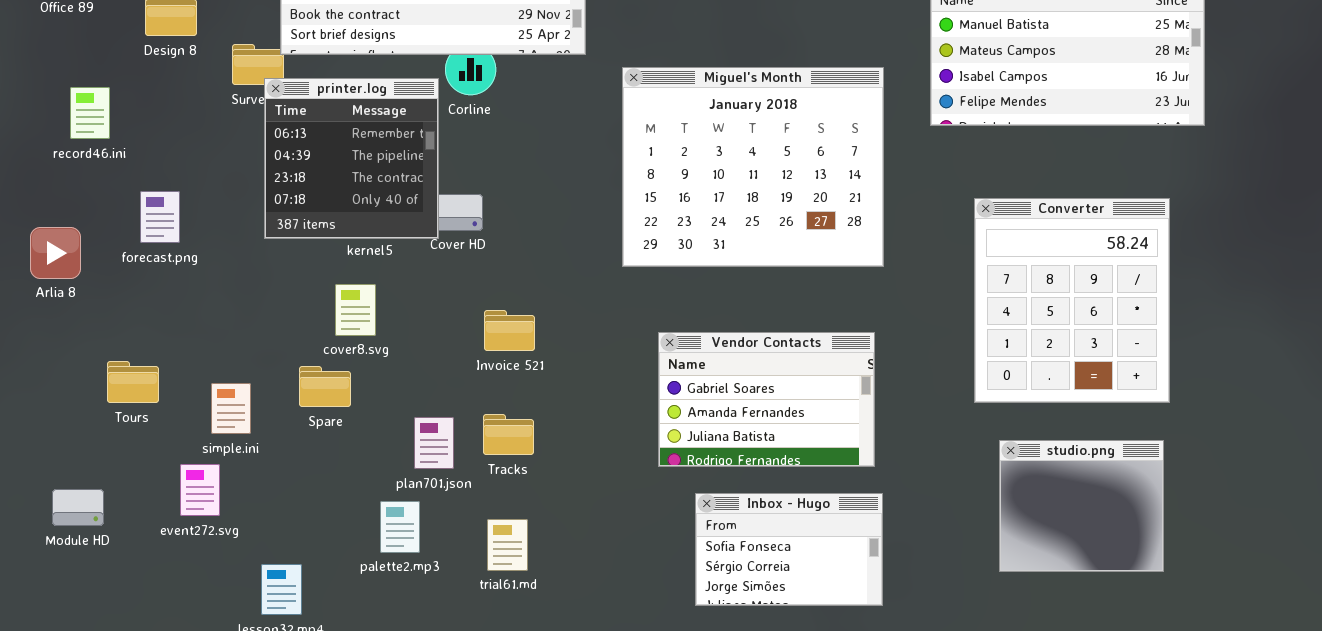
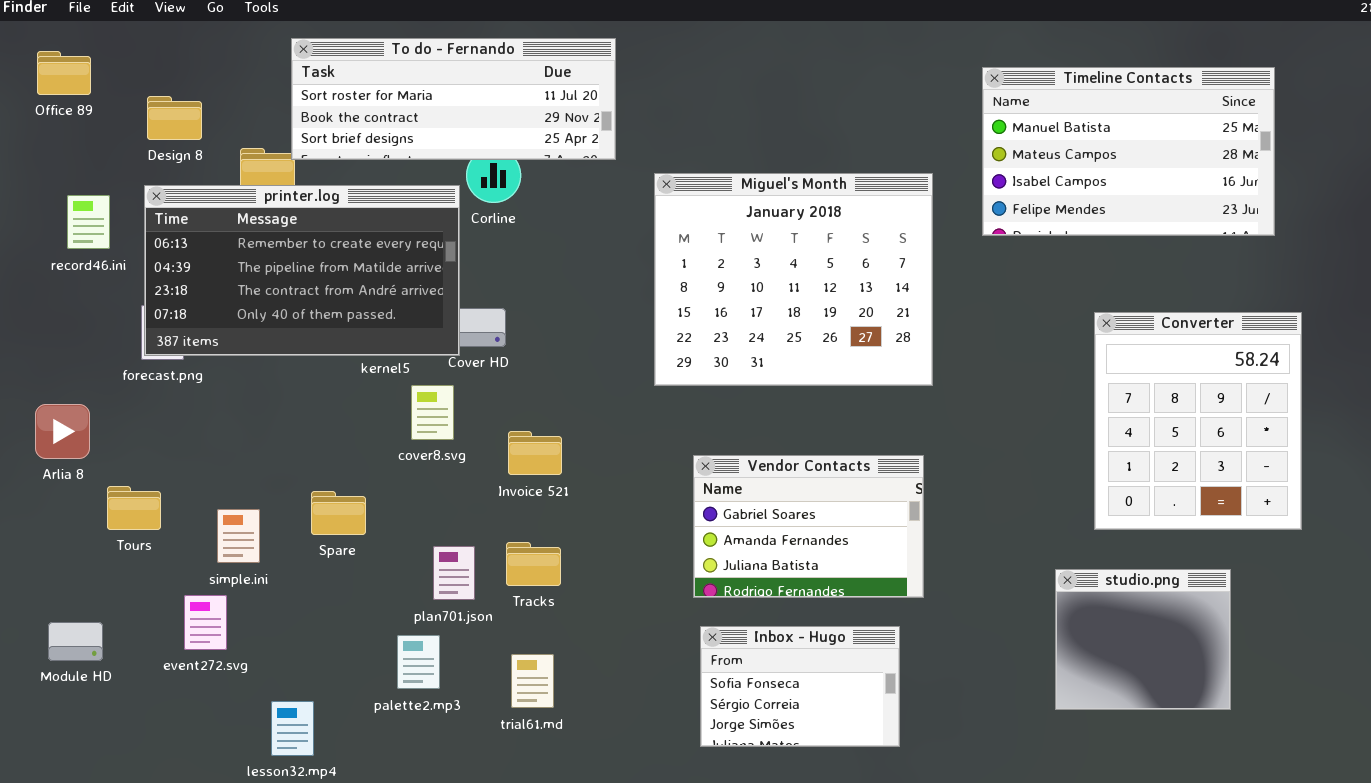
printer.log: [264,78,439,239] -> [144,185,460,356], resized
Converter: [974,198,1170,403] -> [1094,312,1302,530], moved
Arlia 8: [30,227,81,279] -> [35,404,90,459], moved
cover8.svg: [335,284,376,336] -> [411,385,454,440], moved
Inbox - Hugo: [695,493,883,606] -> [700,626,900,747], moved

